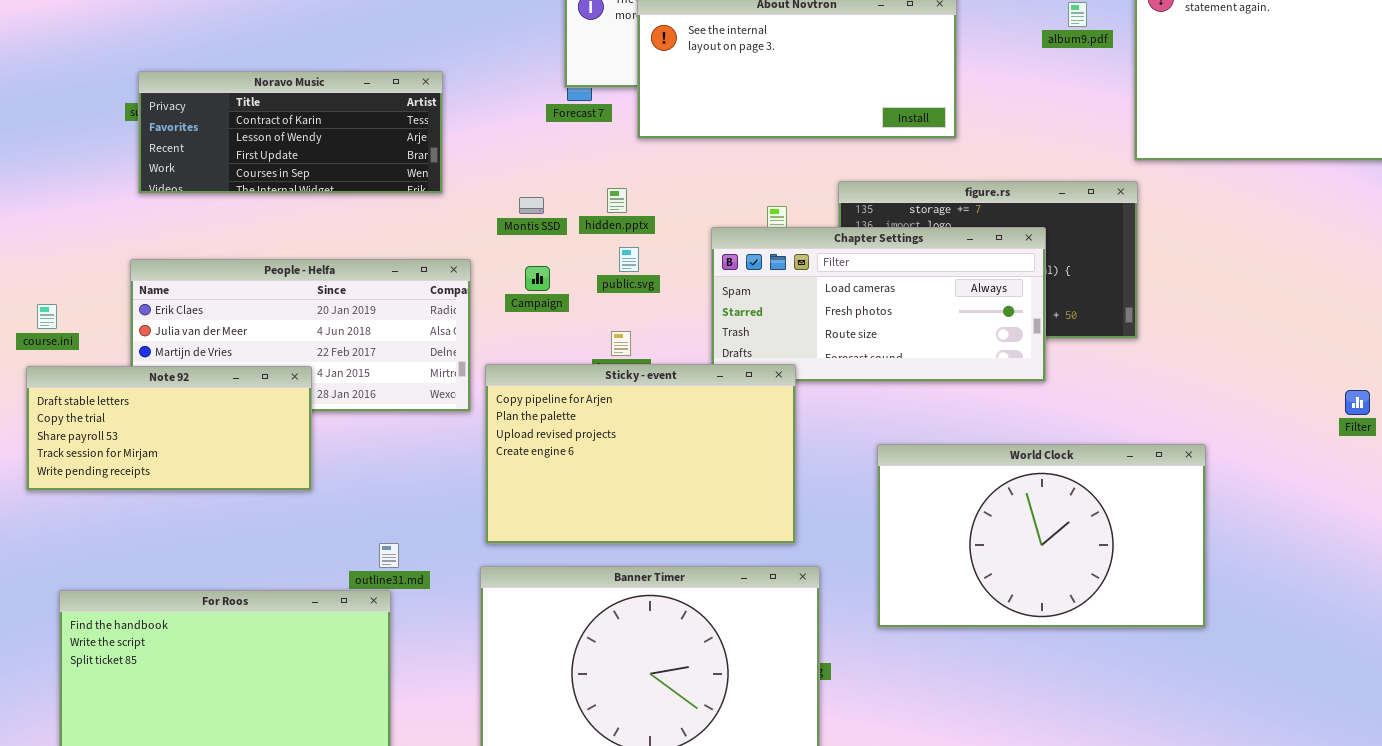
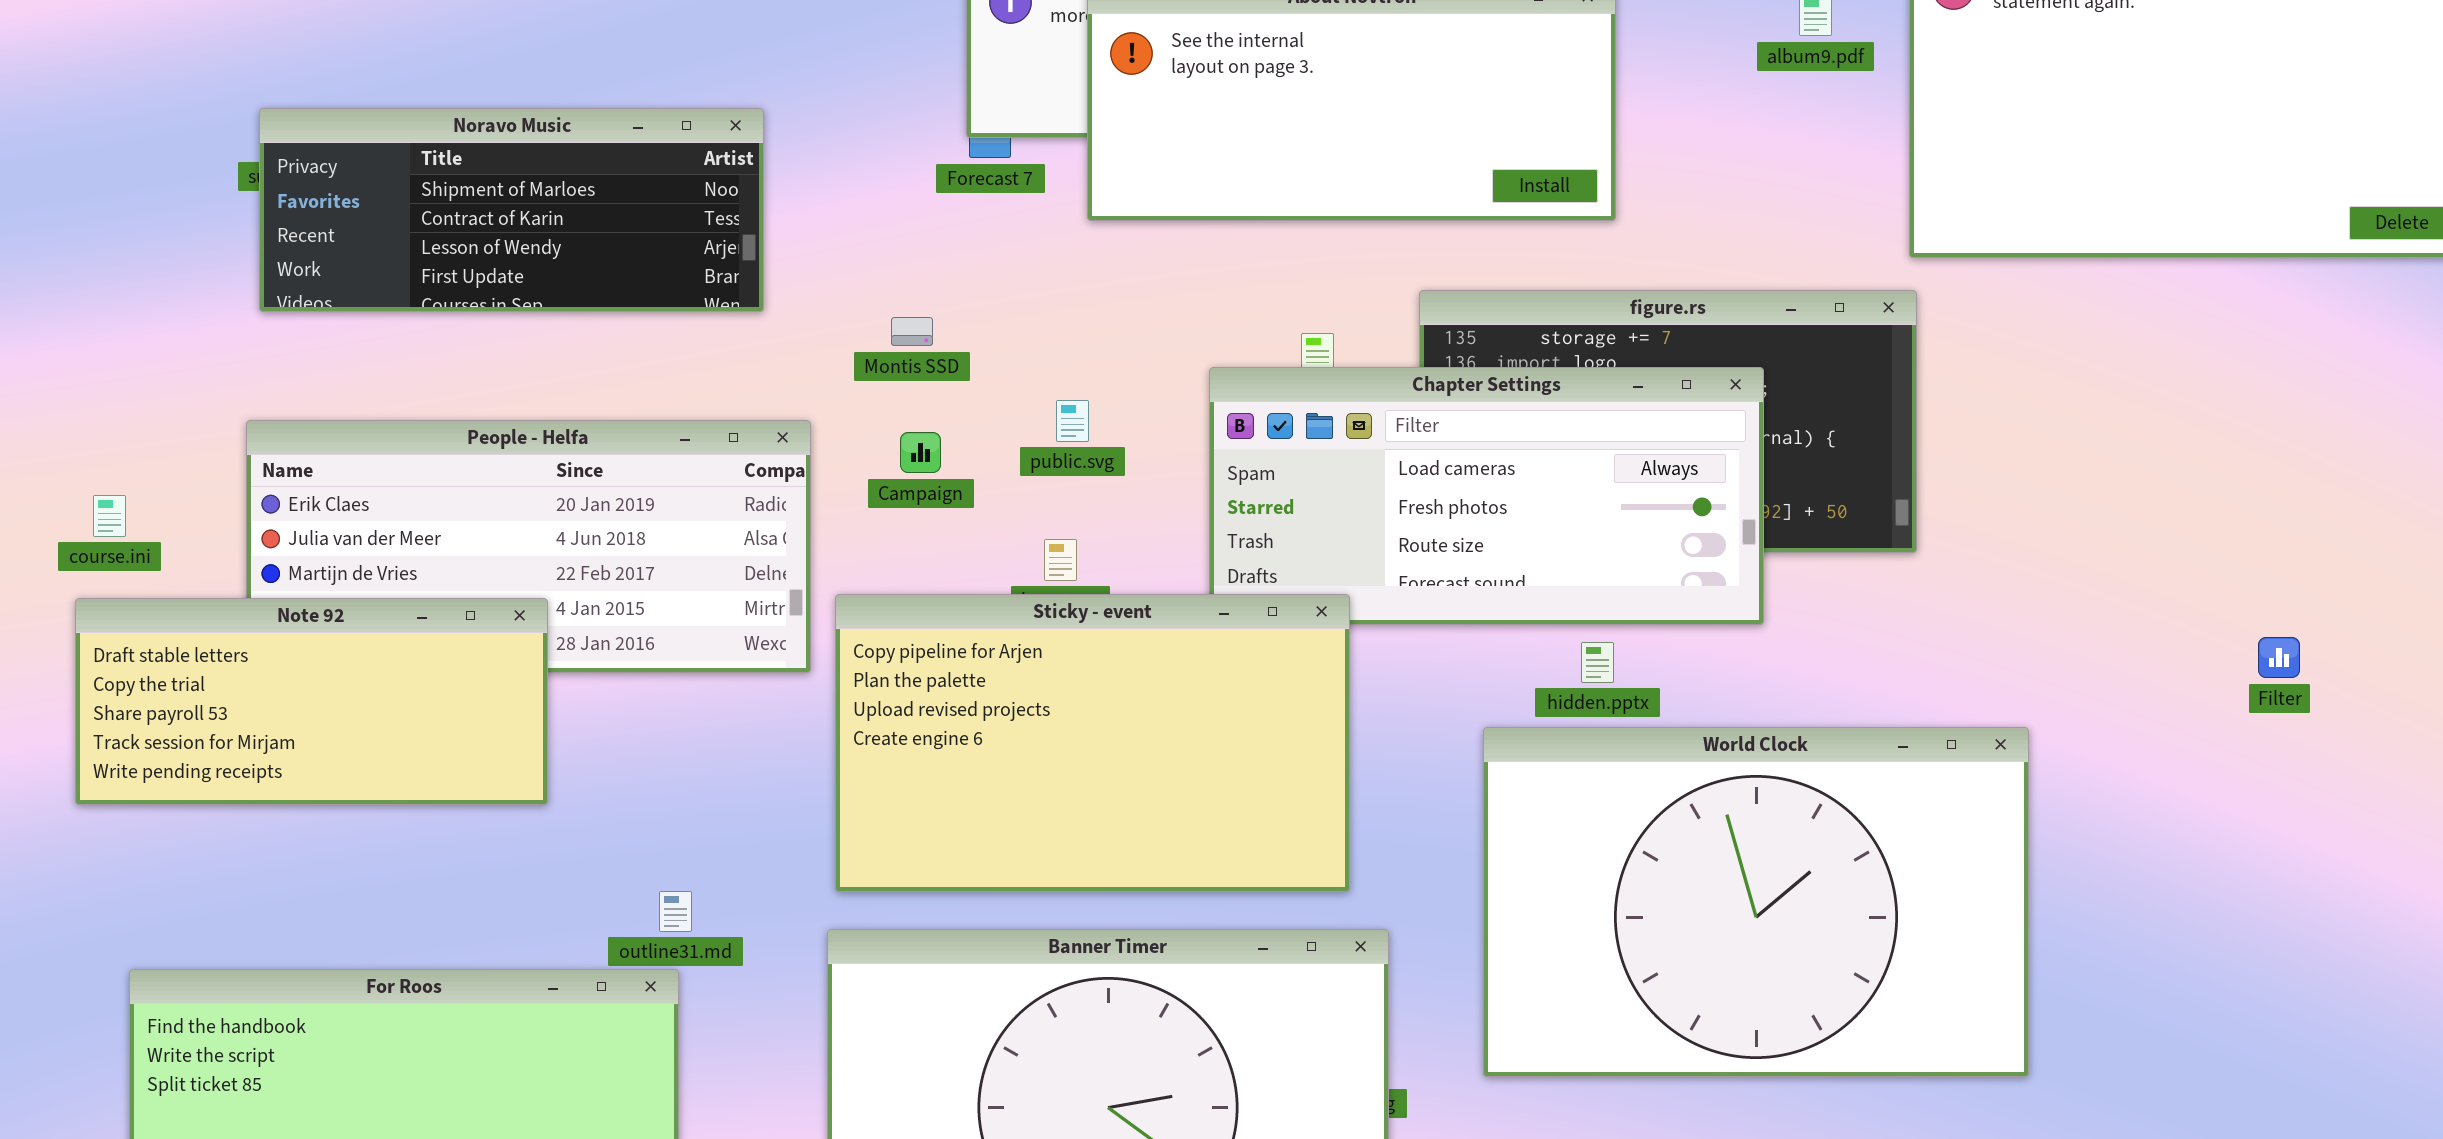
Noravo Music: [138,71,443,194] -> [259,108,764,312], scrolled up 1 row
hidden.pptx: [607,188,627,213] -> [1581,642,1614,683], moved
World Clock: [877,444,1206,628] -> [1483,727,2029,1077], resized

